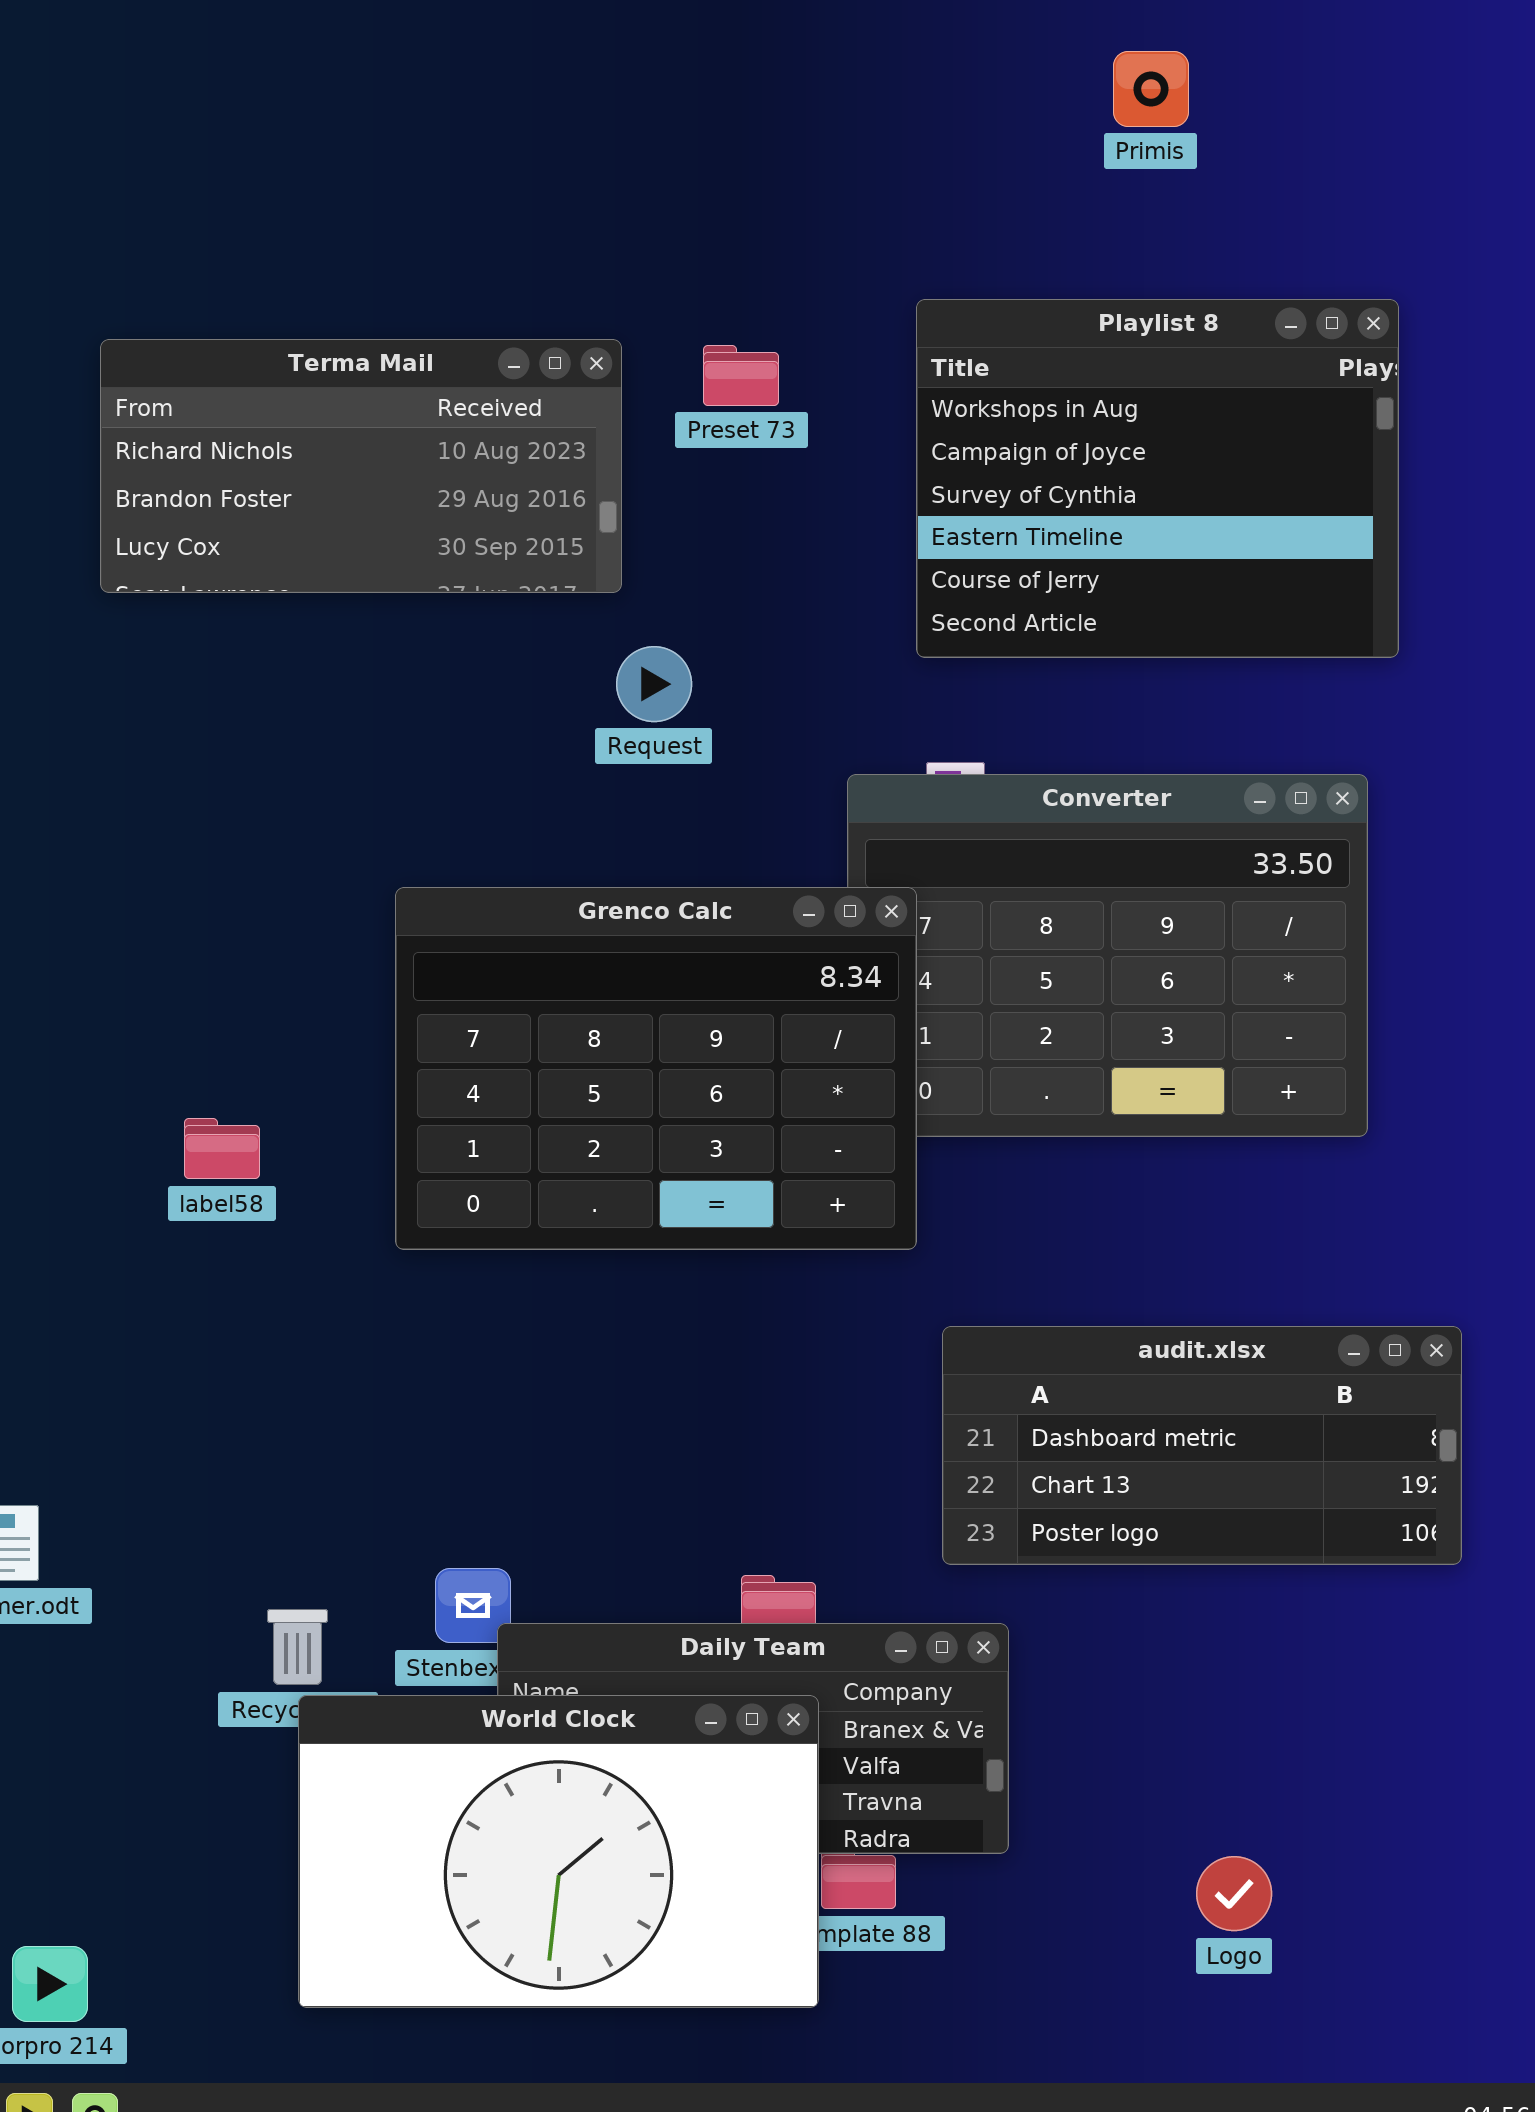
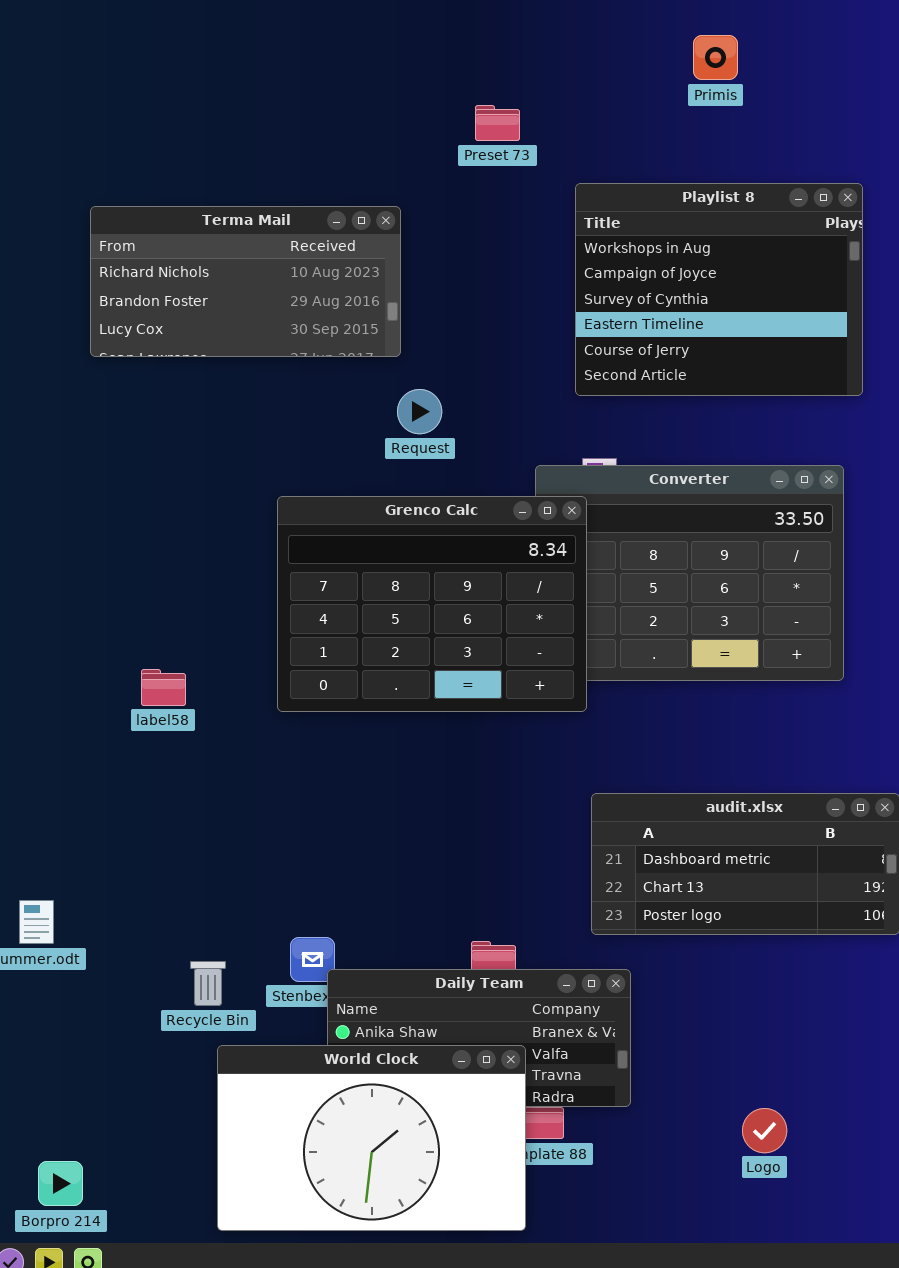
Preset 73: [703,345,779,406] -> [475,105,520,141], moved
Grenco Calc: [395,887,917,1250] -> [277,496,587,712], moved
World Clock: [298,1695,819,2008] -> [217,1045,526,1231], moved

